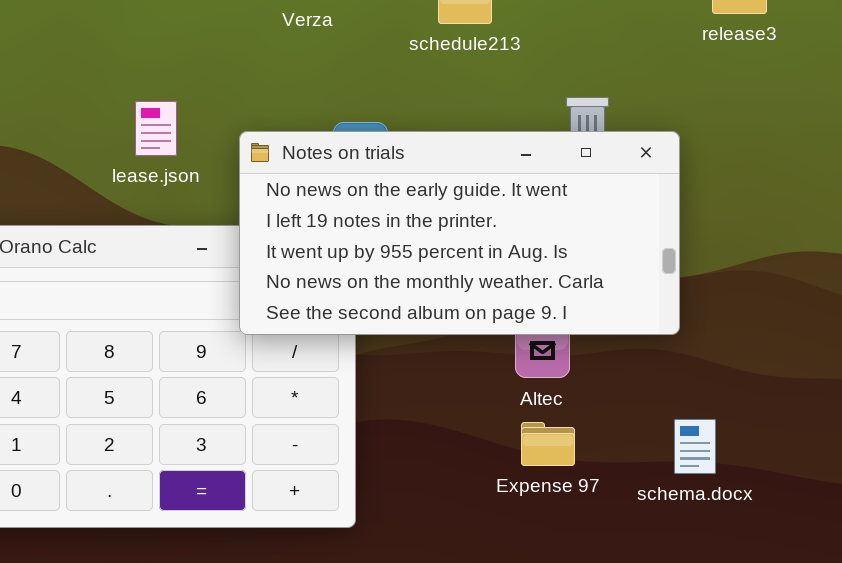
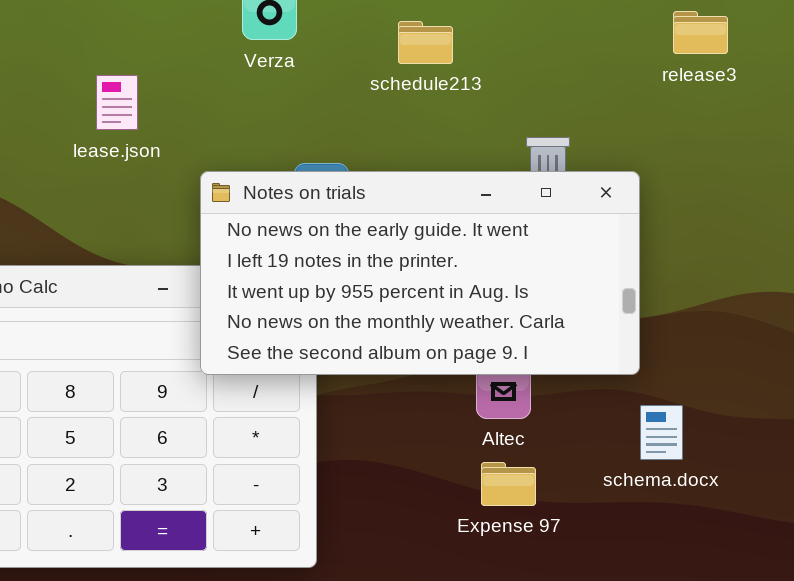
lease.json: [135,101,177,156] -> [96,75,138,130], moved
schema.docx: [674,419,716,474] -> [640,405,683,460], moved

